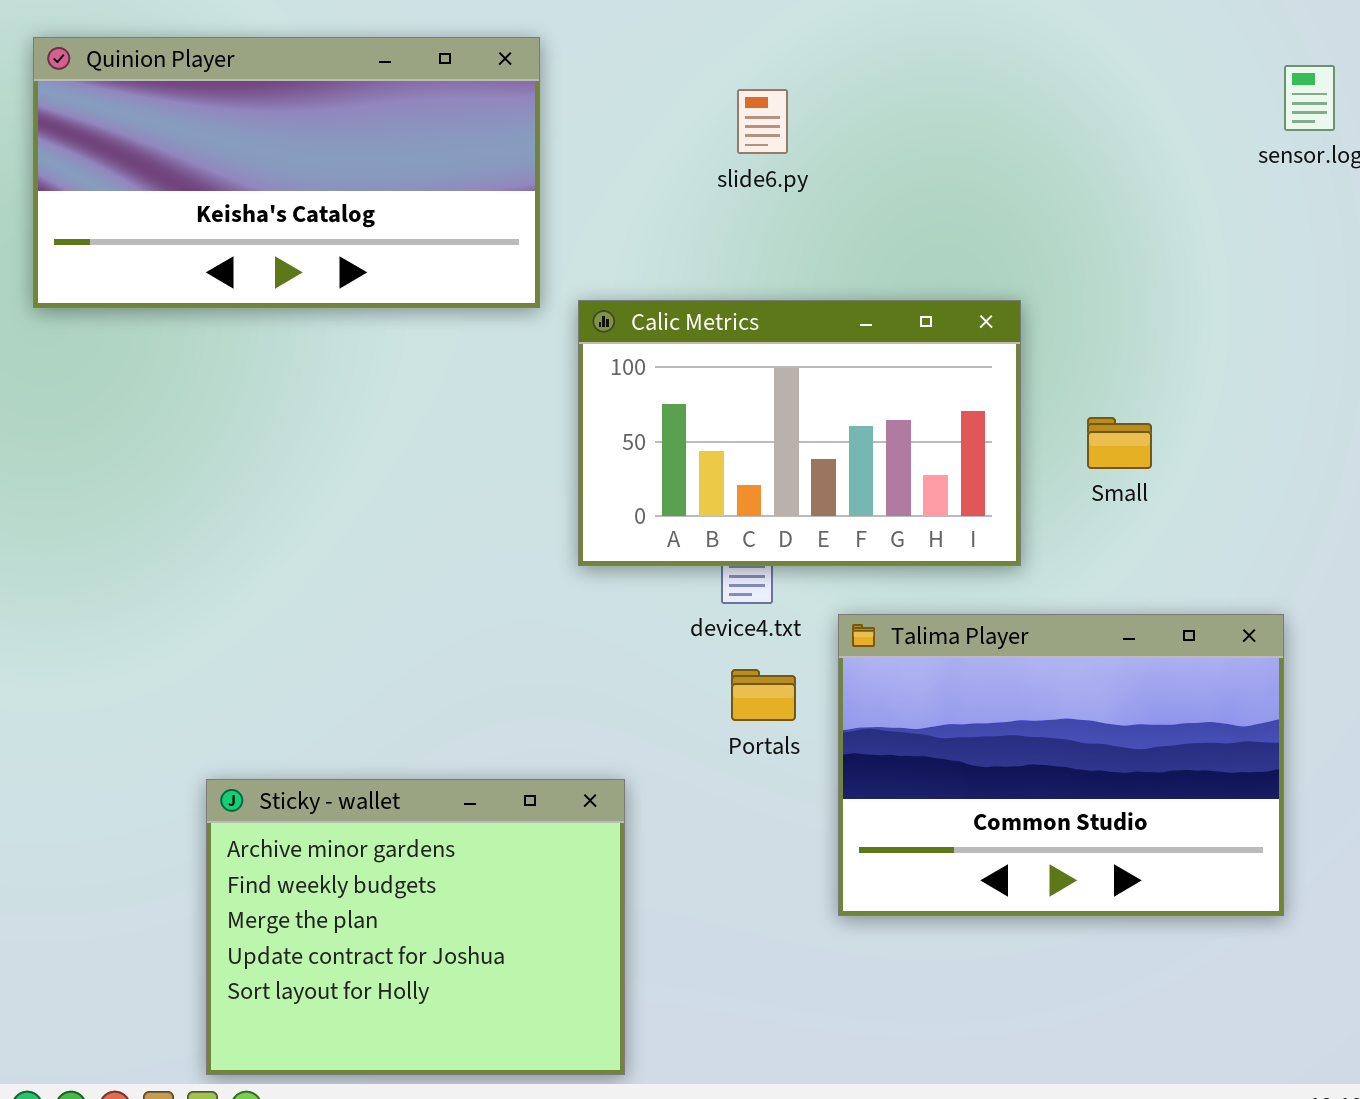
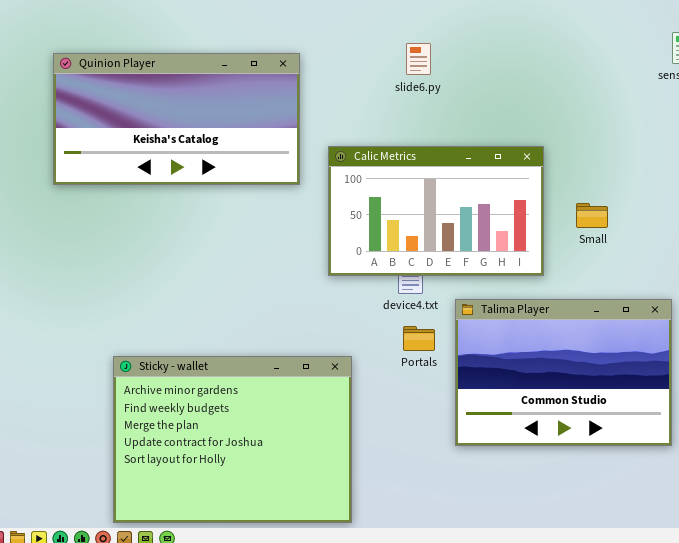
Quinion Player: [33,37,540,308] -> [53,53,300,185], moved
Sticky - wallet: [206,779,625,1075] -> [113,356,352,523], resized

